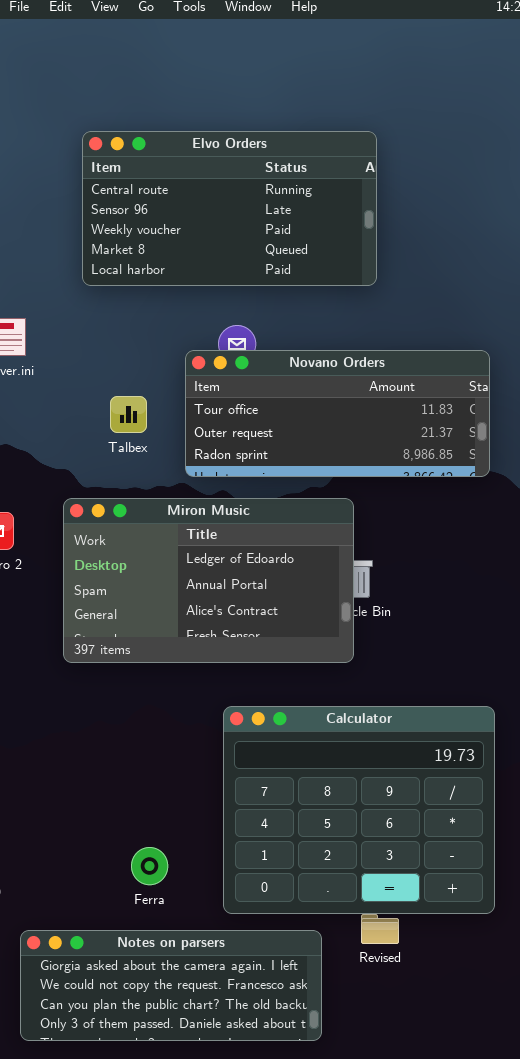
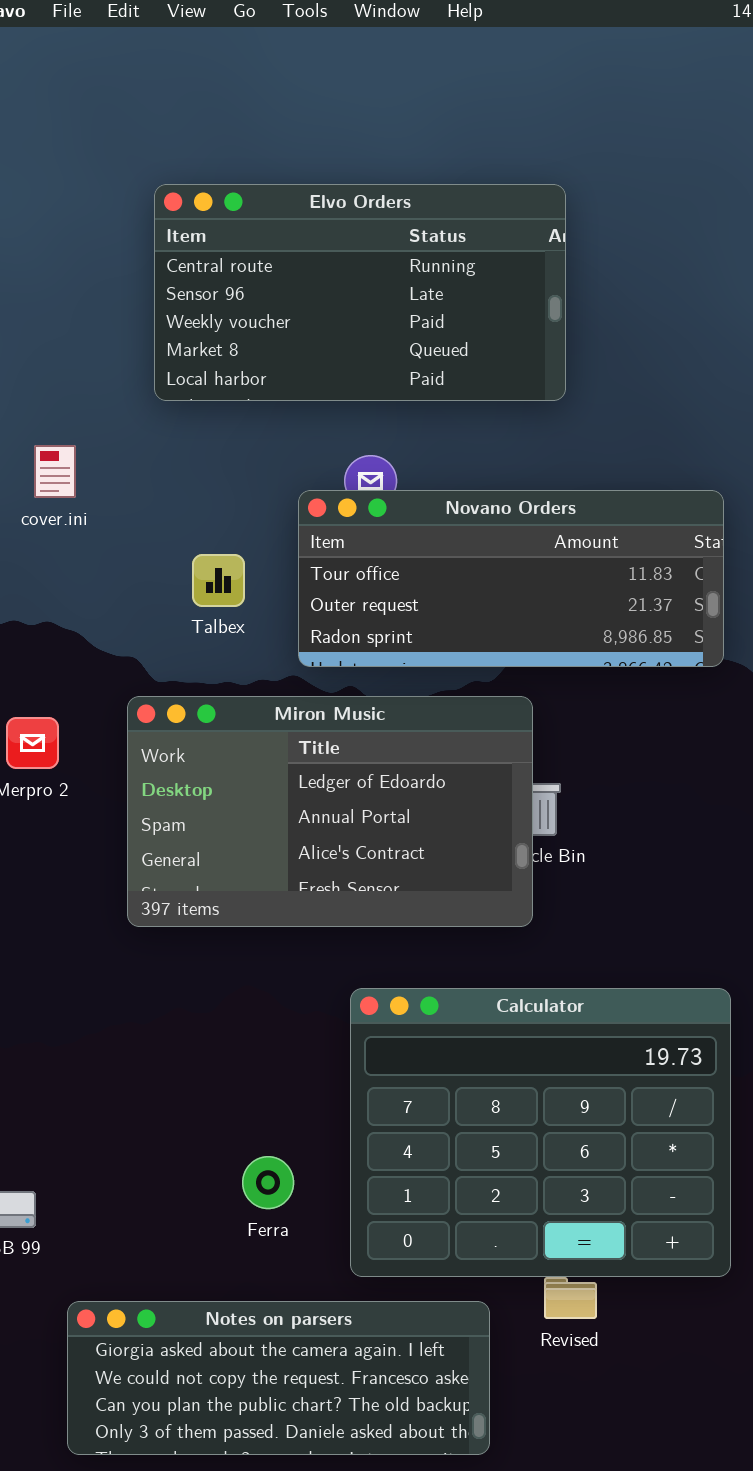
Ferra: [131,847,168,885] -> [242,1156,294,1209], moved

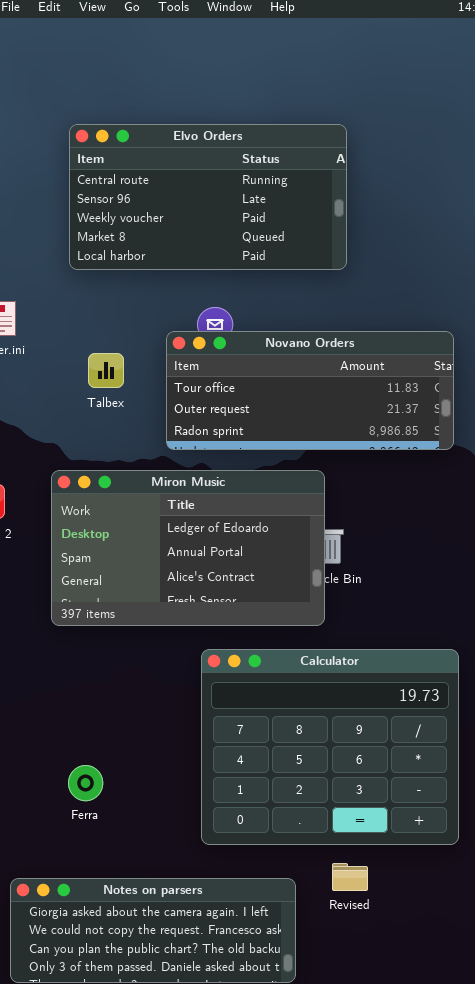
Talbex: [192,554,245,607] -> [88,353,124,388], moved
Calculator: [350,988,731,1277] -> [201,649,459,845], moved
Ferra: [242,1156,294,1209] -> [68,765,103,801], moved

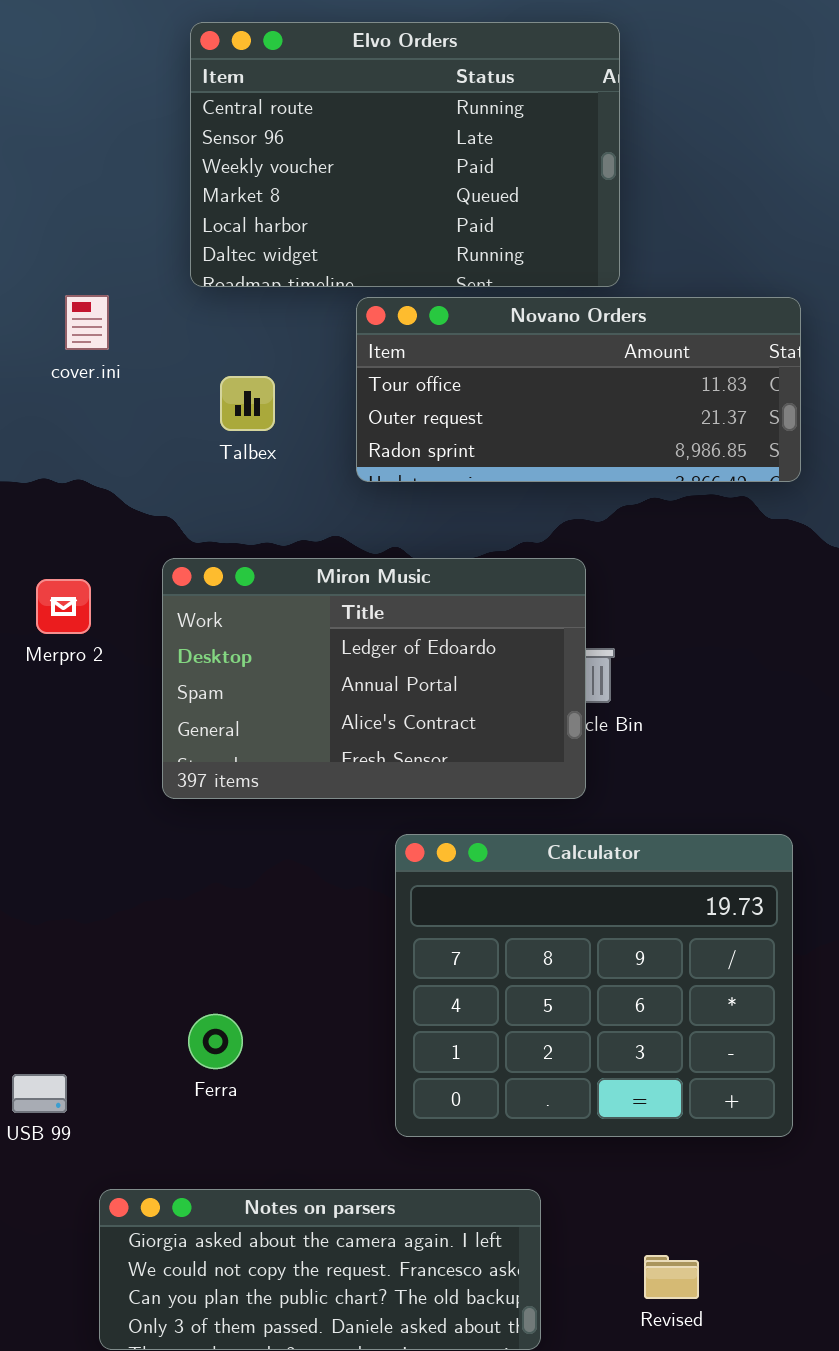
Elvo Orders: [69,124,347,270] -> [190,22,620,287], resized
Novano Orders: [166,331,454,450] -> [356,297,801,482], moved
Revised: [332,863,368,891] -> [644,1255,699,1299], moved

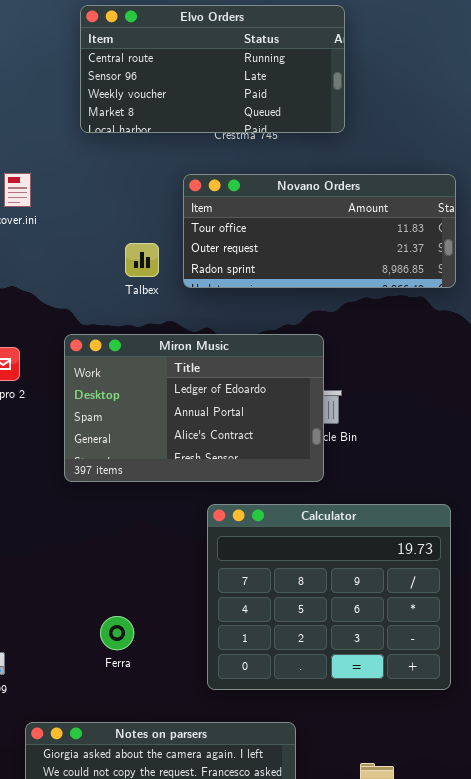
Elvo Orders: [190,22,620,287] -> [80,5,345,133], resized
Talbex: [220,376,275,431] -> [125,243,159,277], moved
Ferra: [188,1014,243,1069] -> [100,616,134,650], moved

